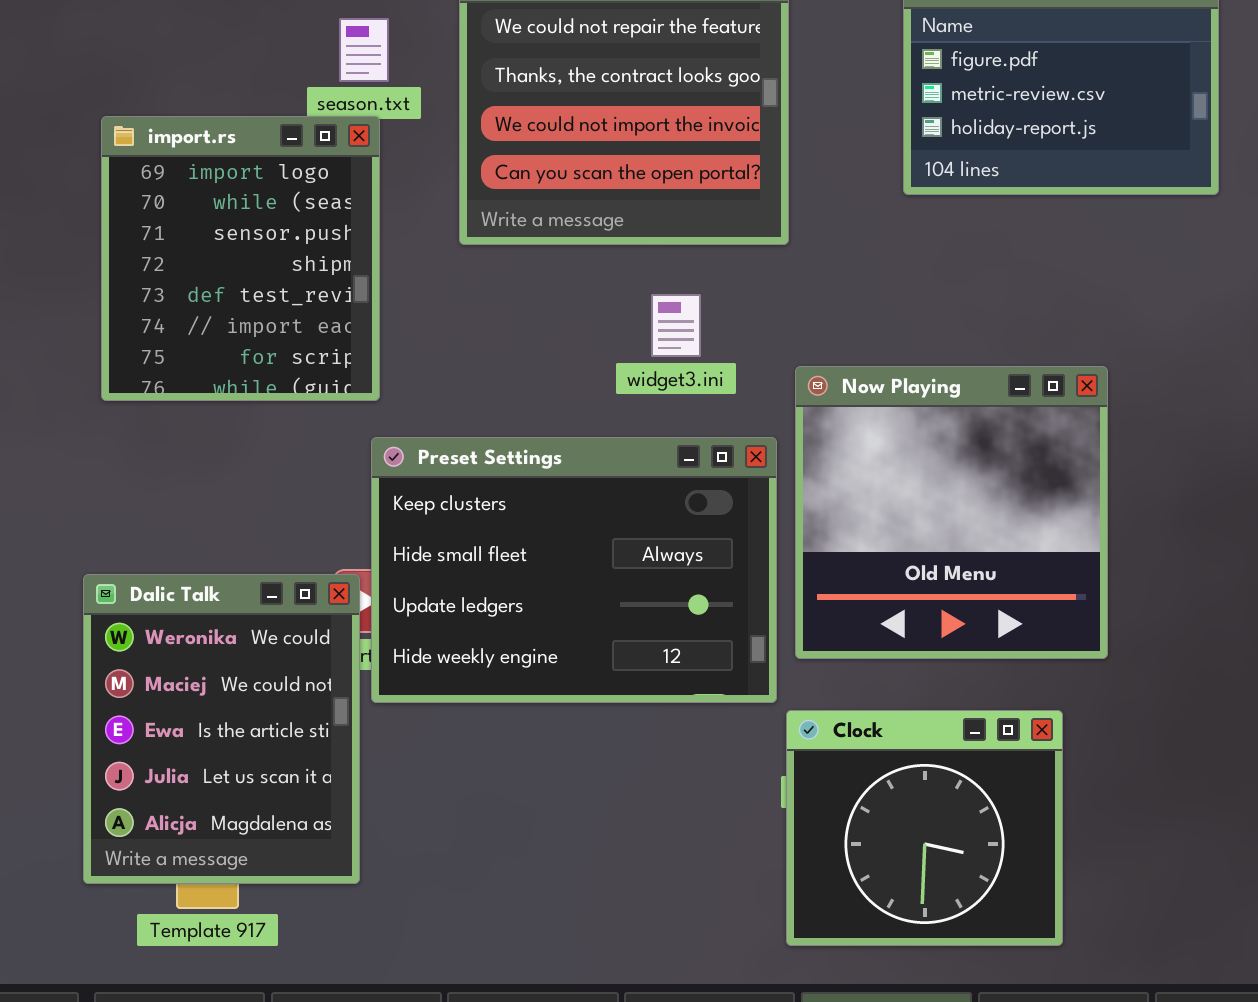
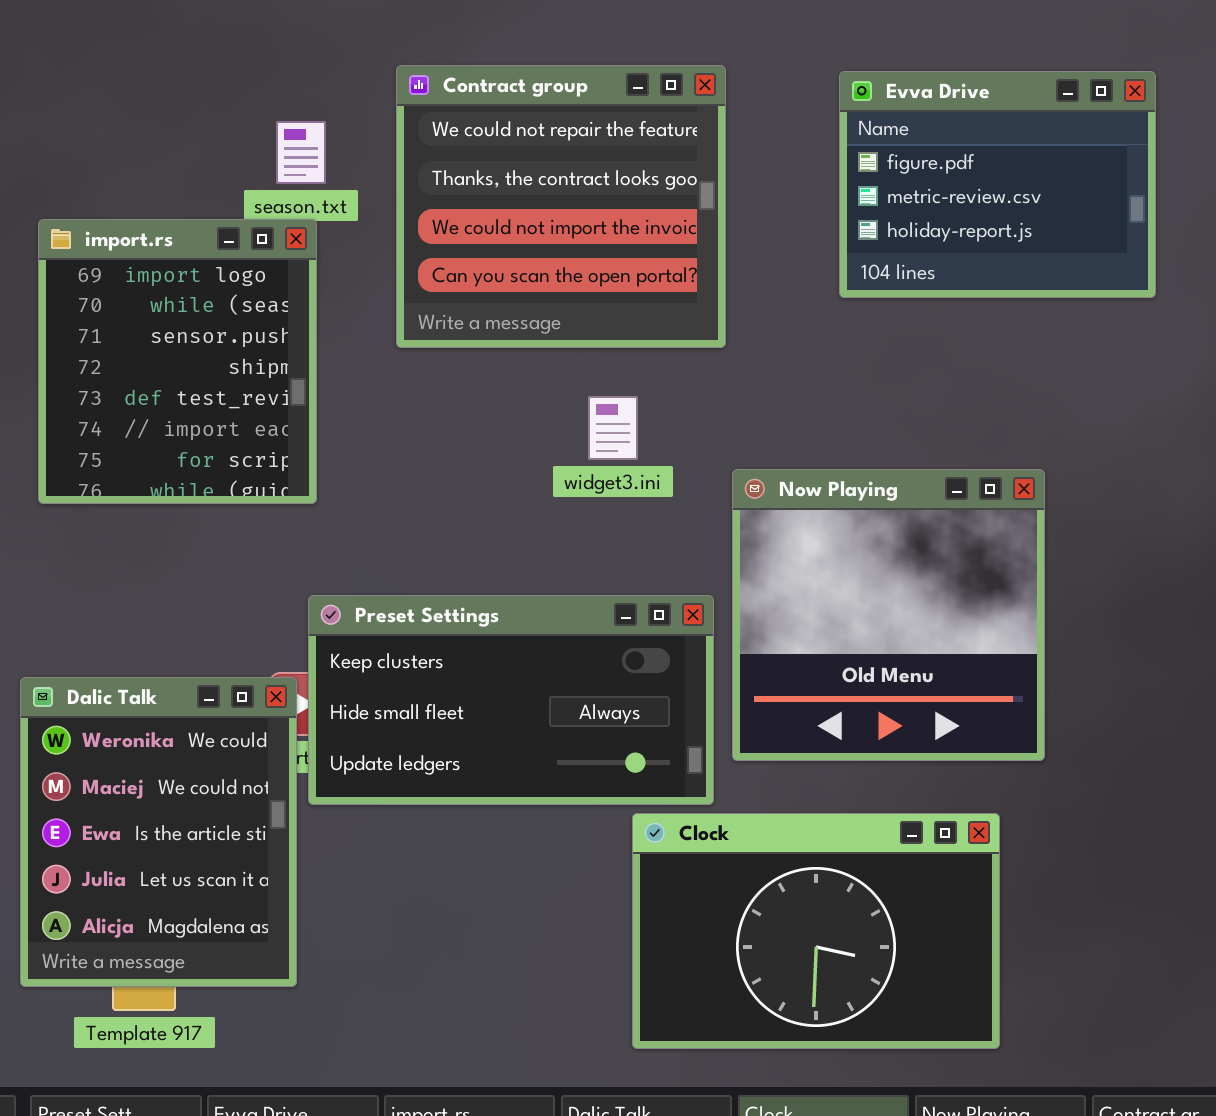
Preset Settings: [371,437,777,703] -> [308,595,714,805], resized
Clock: [786,710,1063,946] -> [632,813,1000,1049], resized

